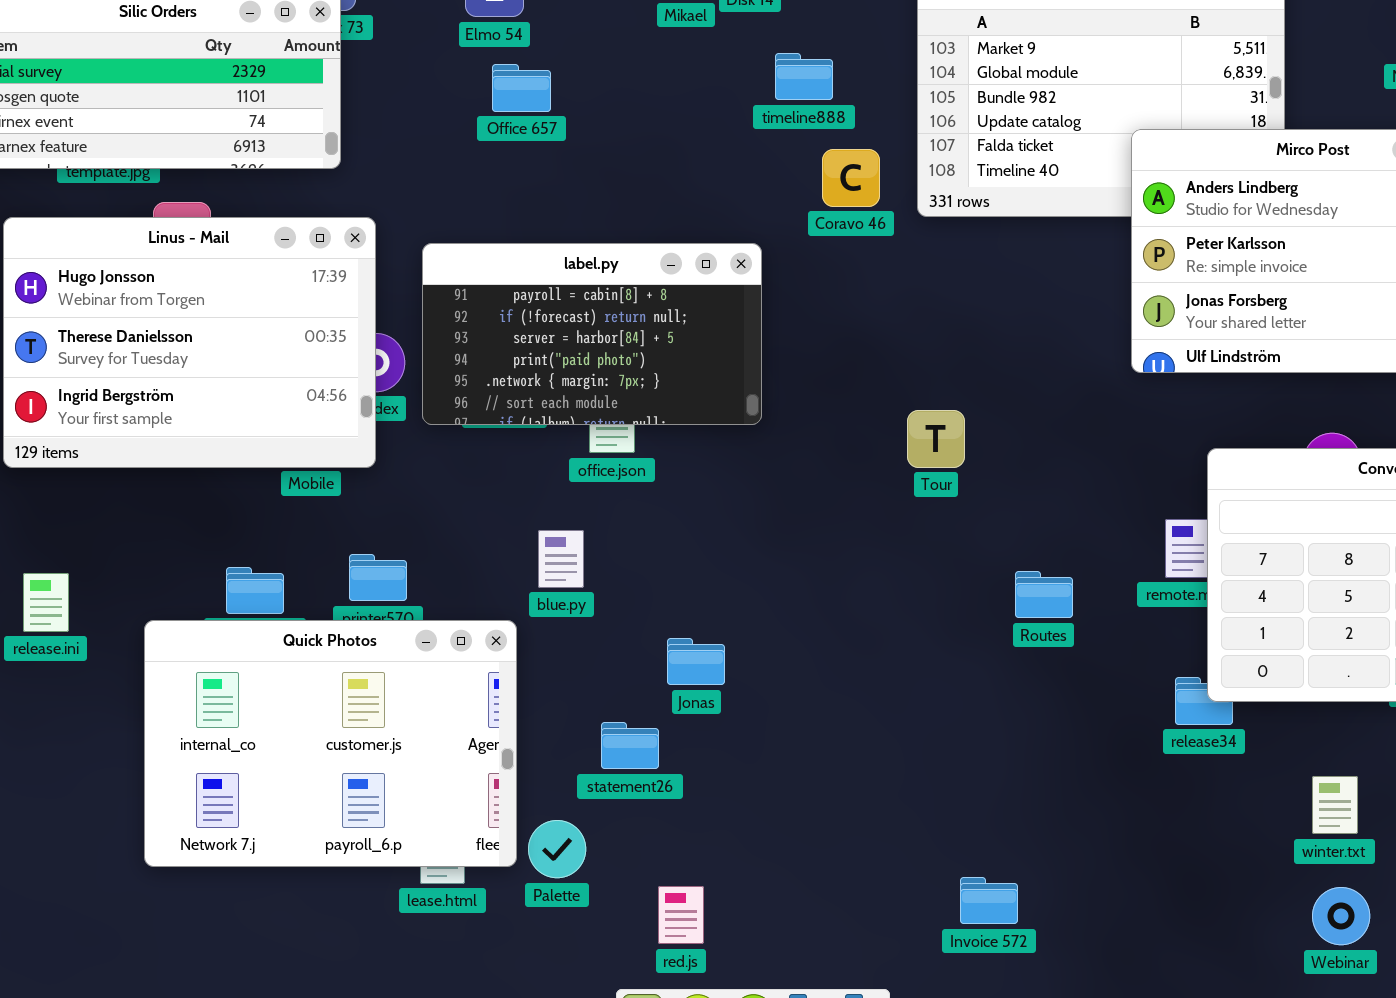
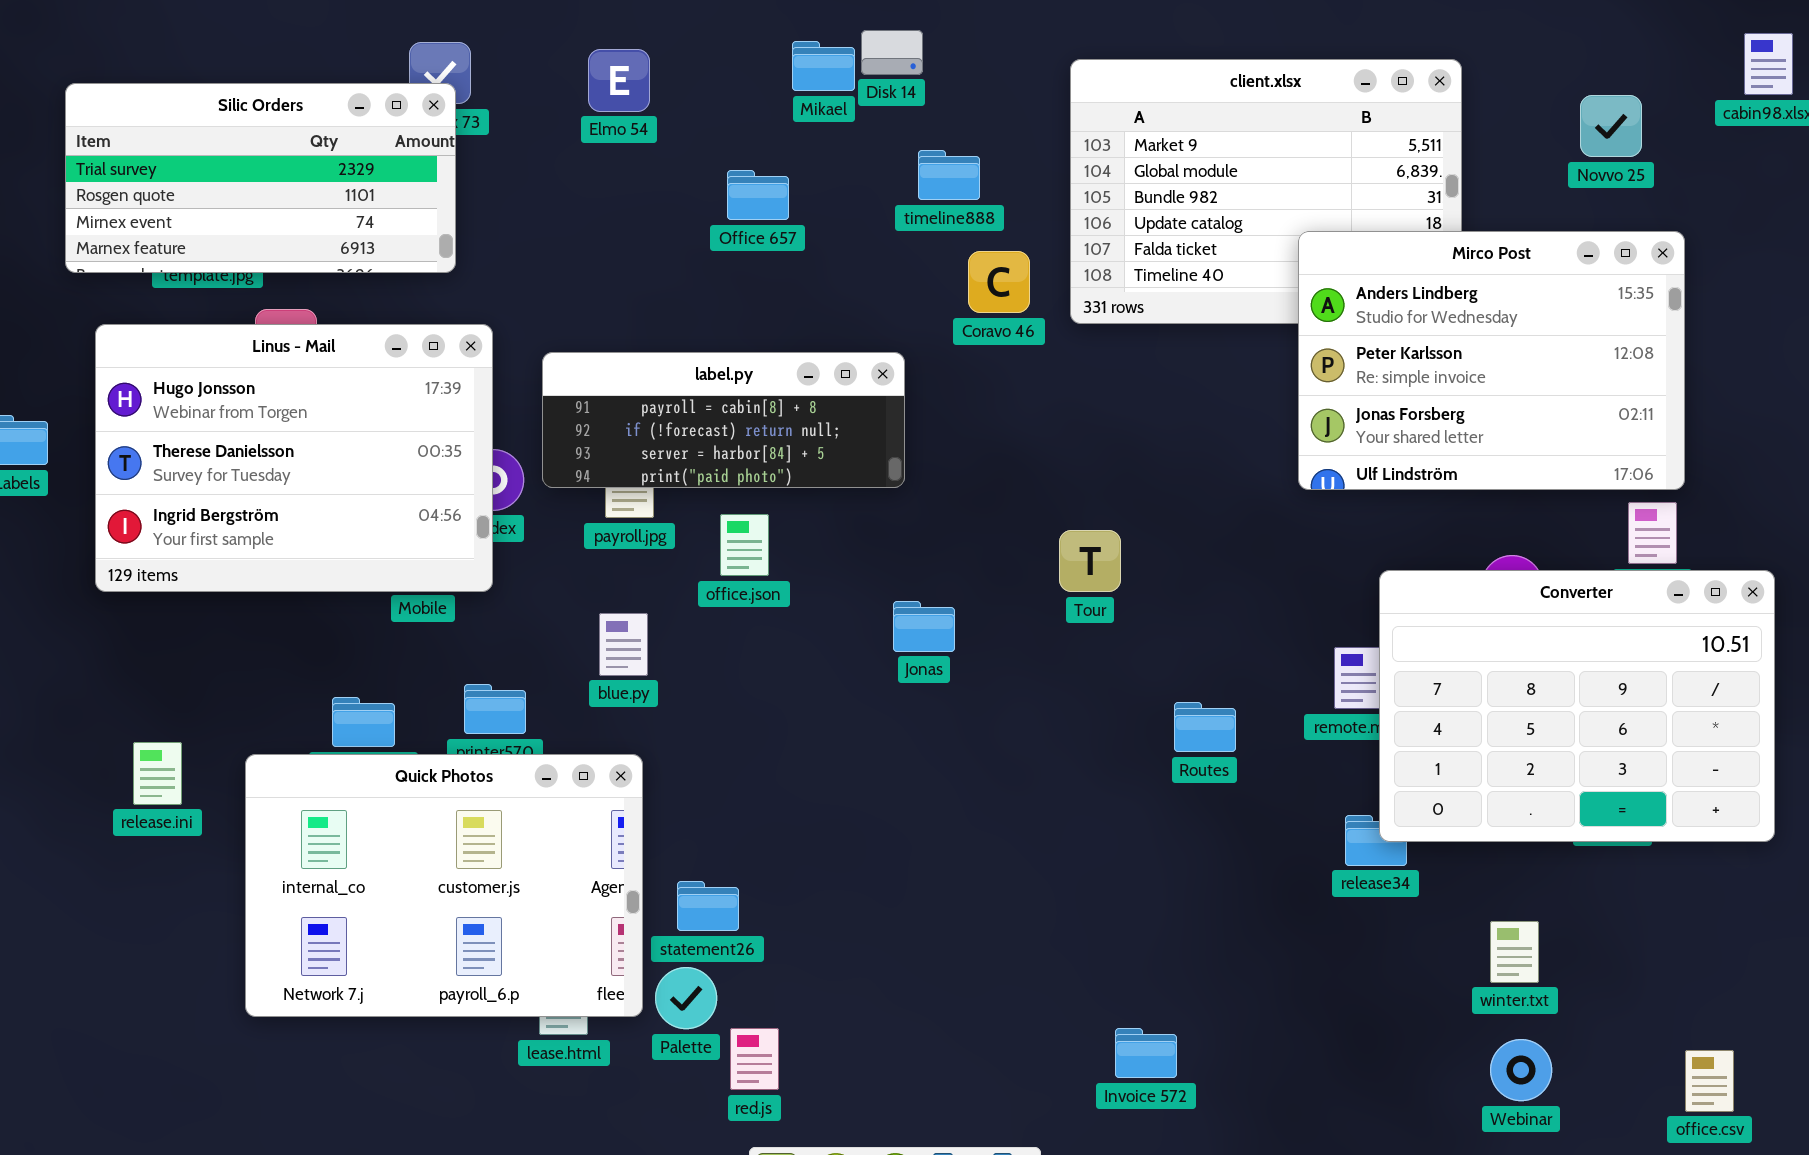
Office 657: [492,64,551,112] -> [727,170,789,220], moved
label.py: [422,243,762,425] -> [542,352,905,488], resized
blue.py: [538,530,584,588] -> [599,613,648,676], moved
release.ini: [23,573,69,632] -> [133,742,182,805], moved
Jonas: [667,638,725,685] -> [893,601,955,652], moved
statement26: [601,722,659,769] -> [677,881,739,931], moved
red.js: [658,886,704,944] -> [730,1028,779,1090], moved

